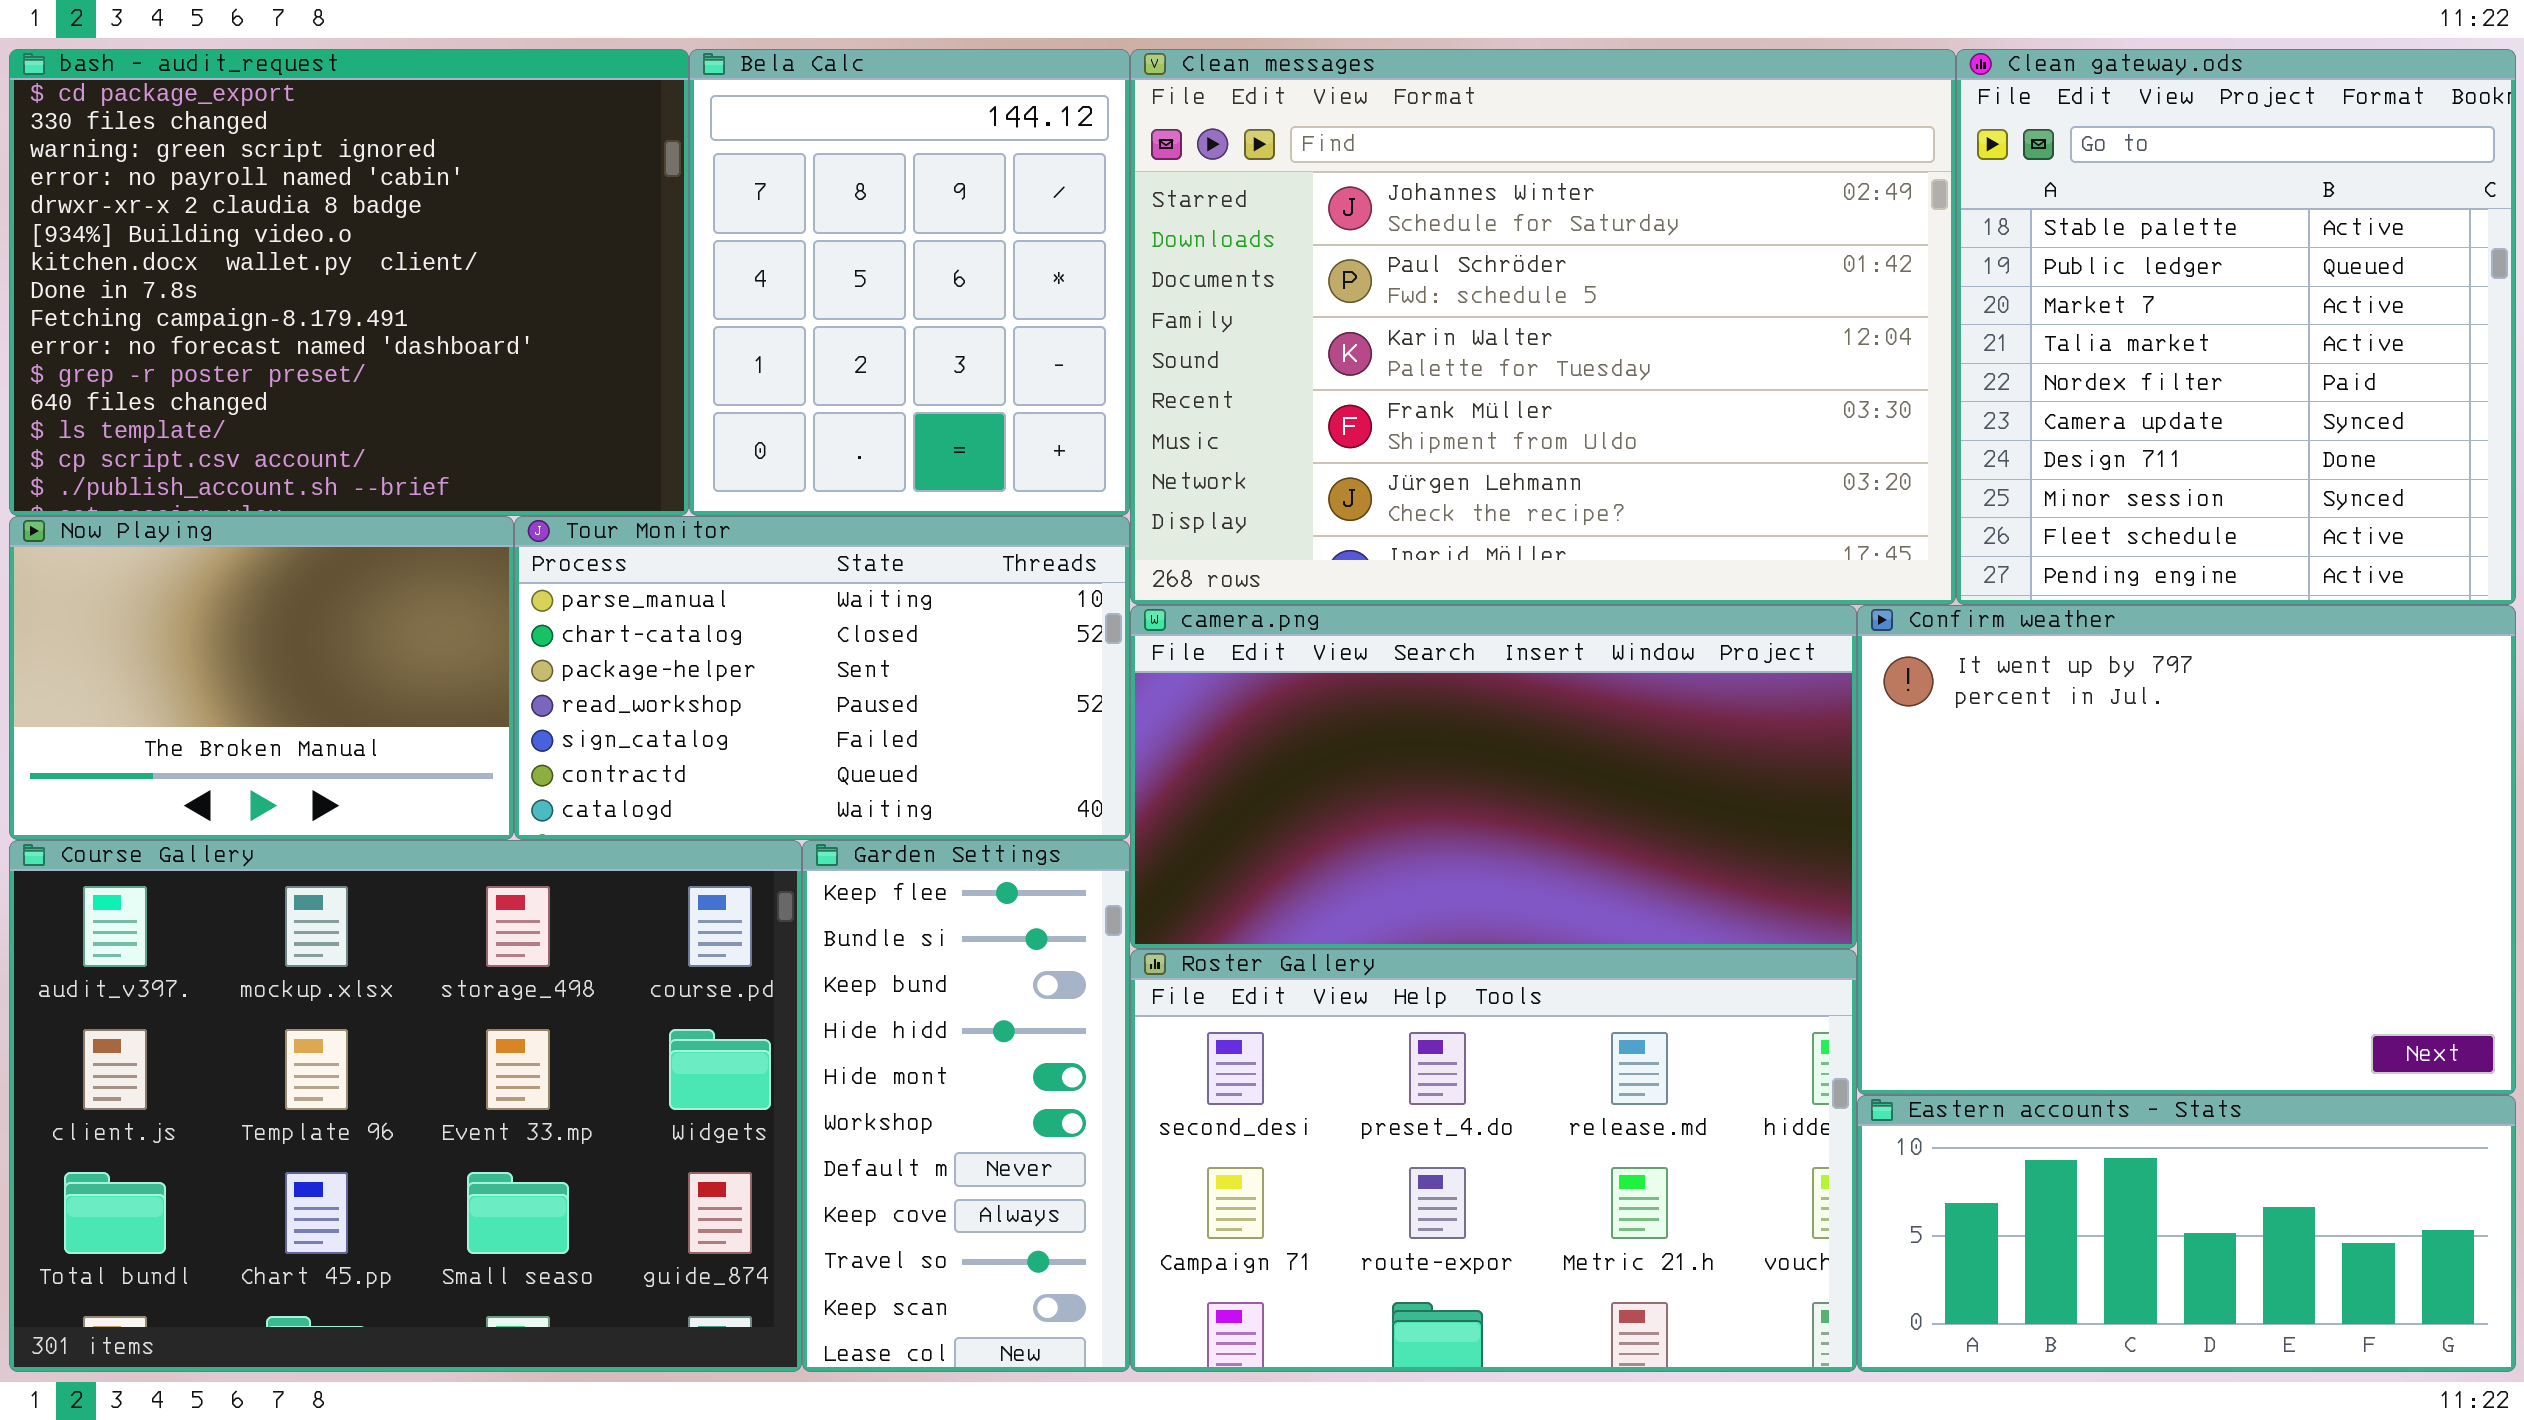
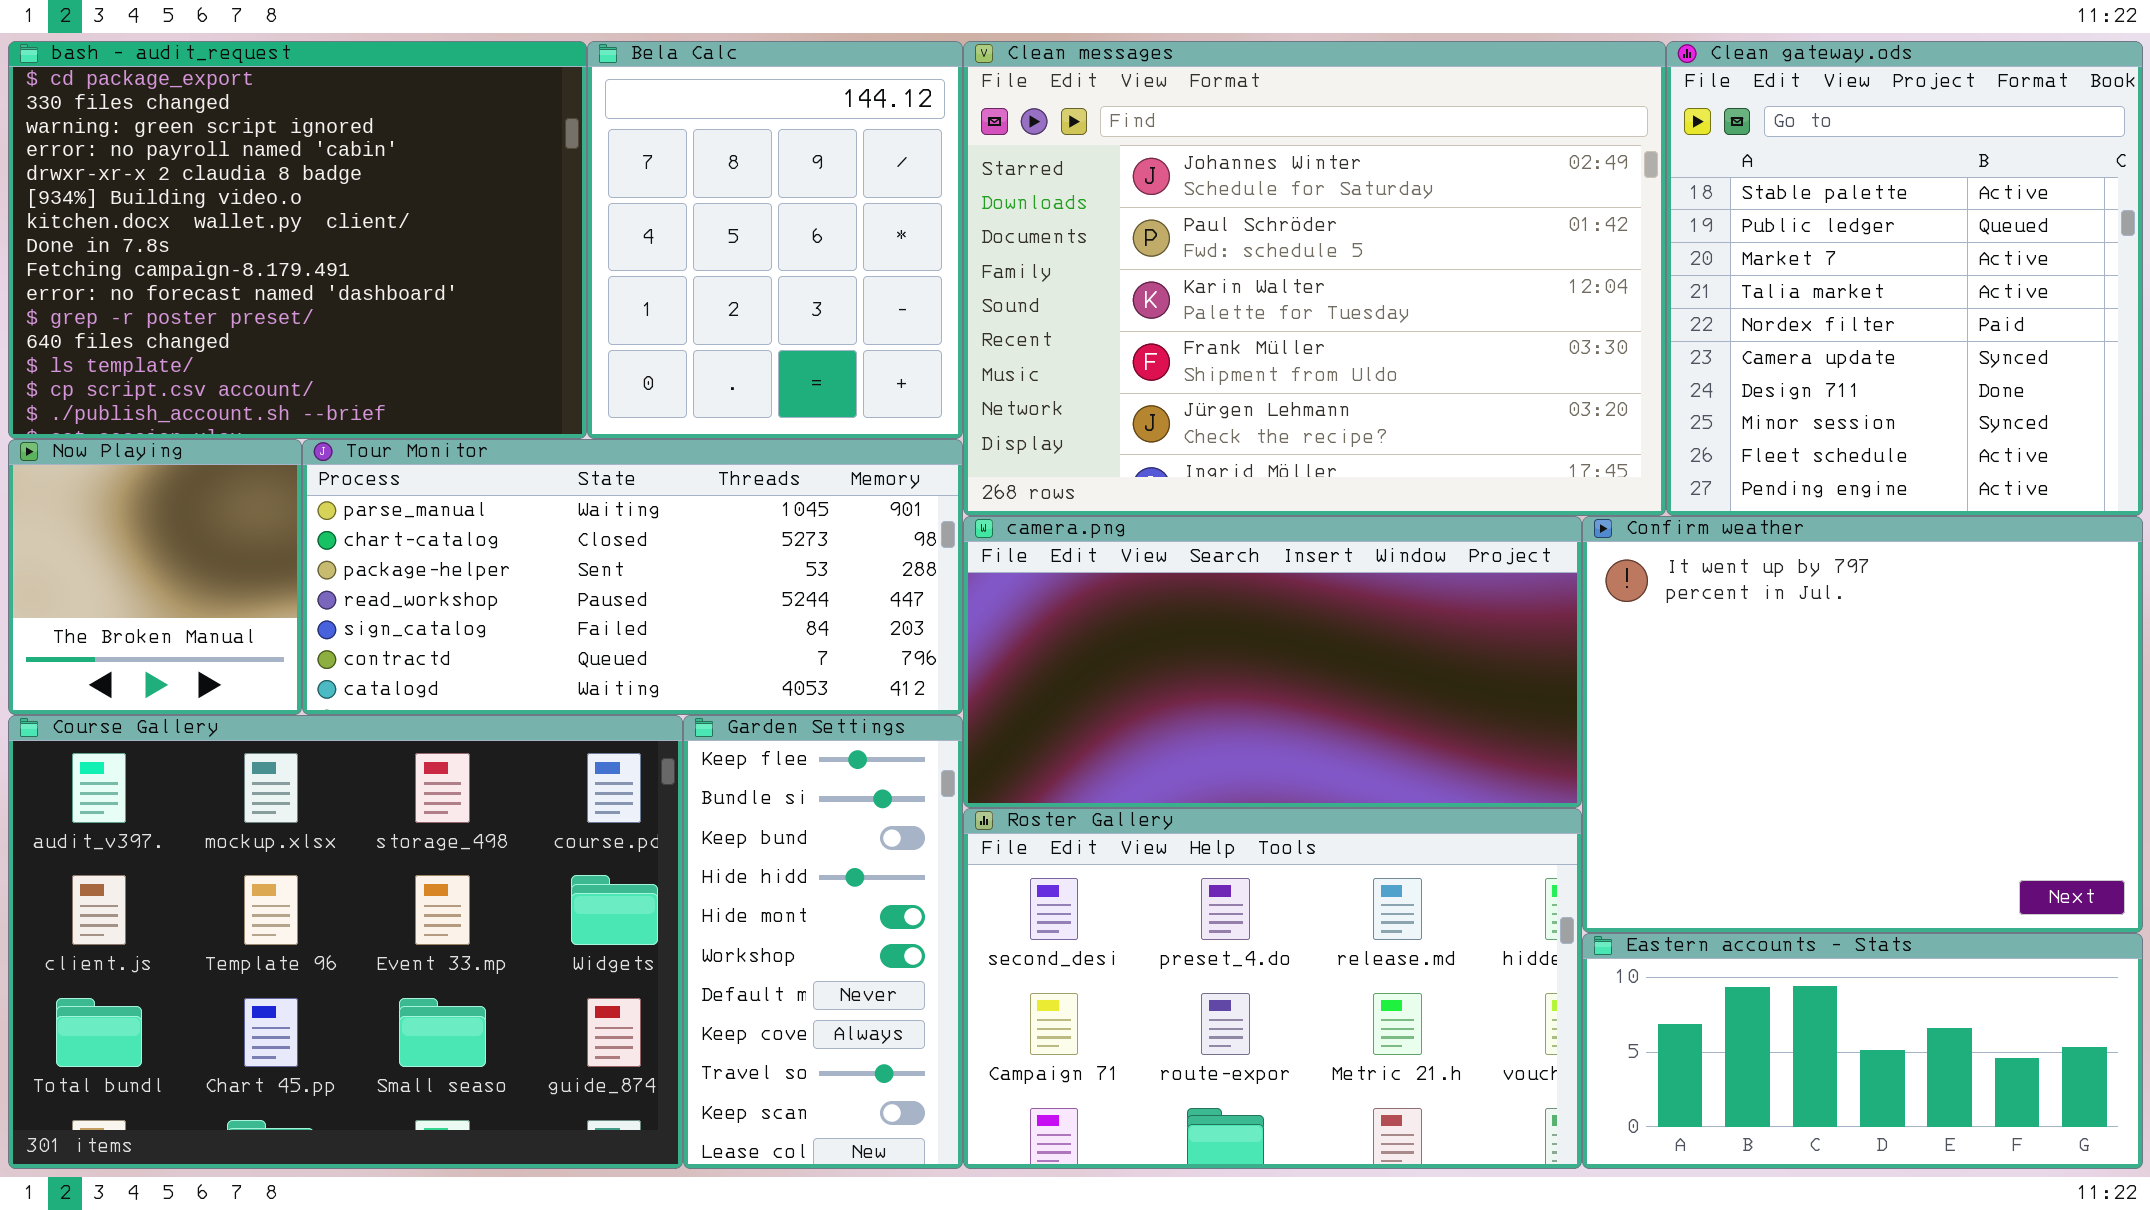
Now Playing: [9,516,514,840] -> [8,439,302,715], resized
Tour Monitor: [514,516,1130,840] -> [302,439,963,715], resized

